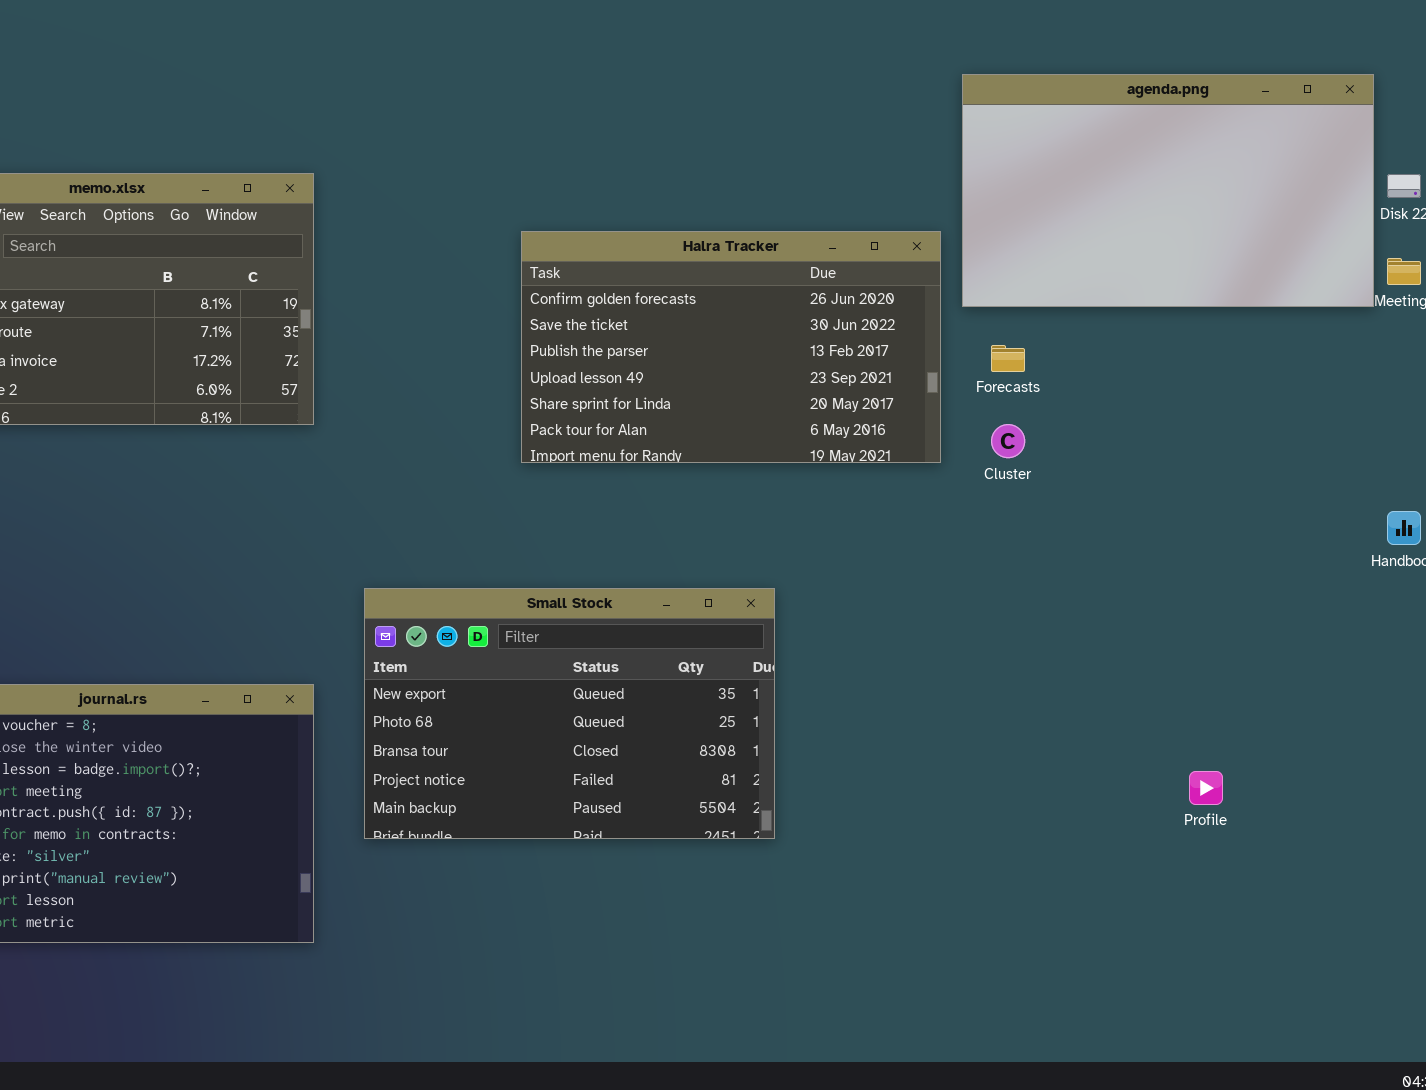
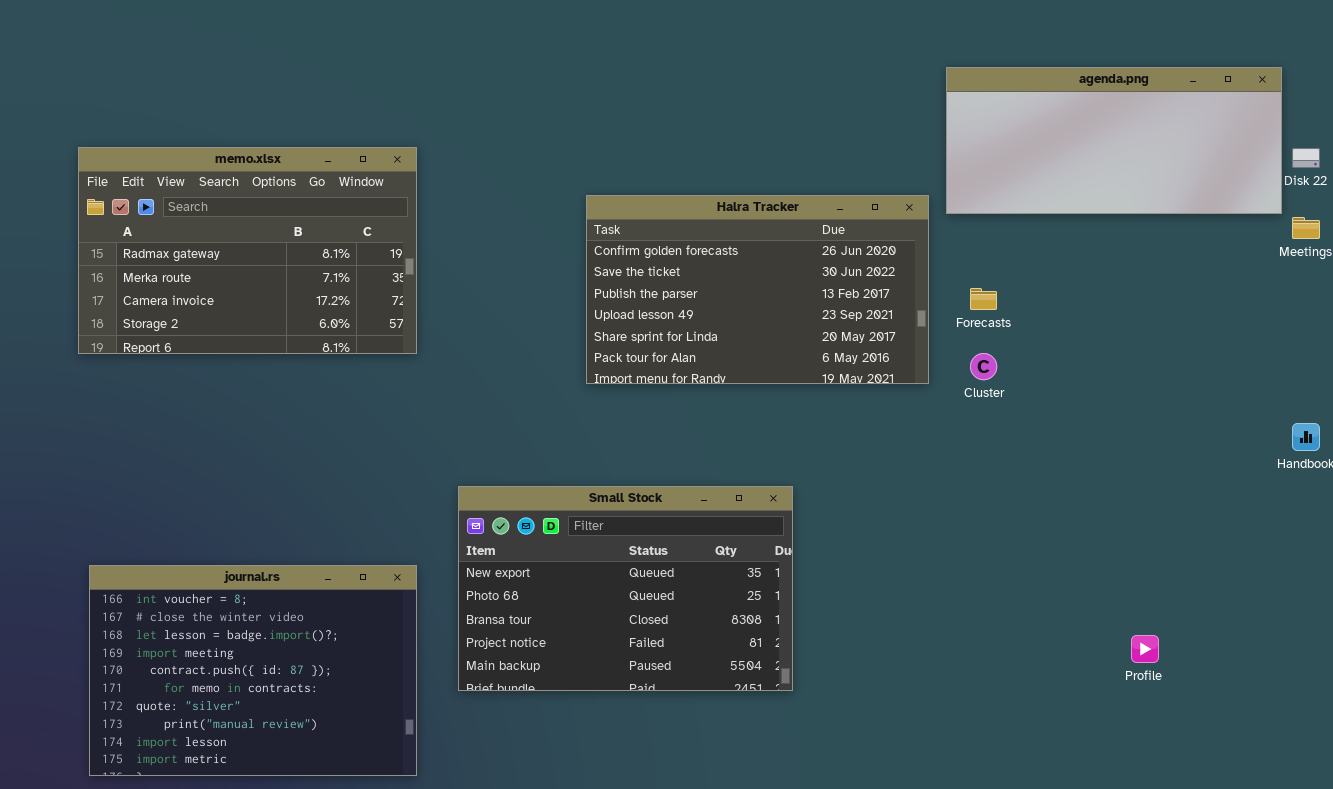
agenda.png: [962,74,1374,307] -> [946,67,1282,214], resized

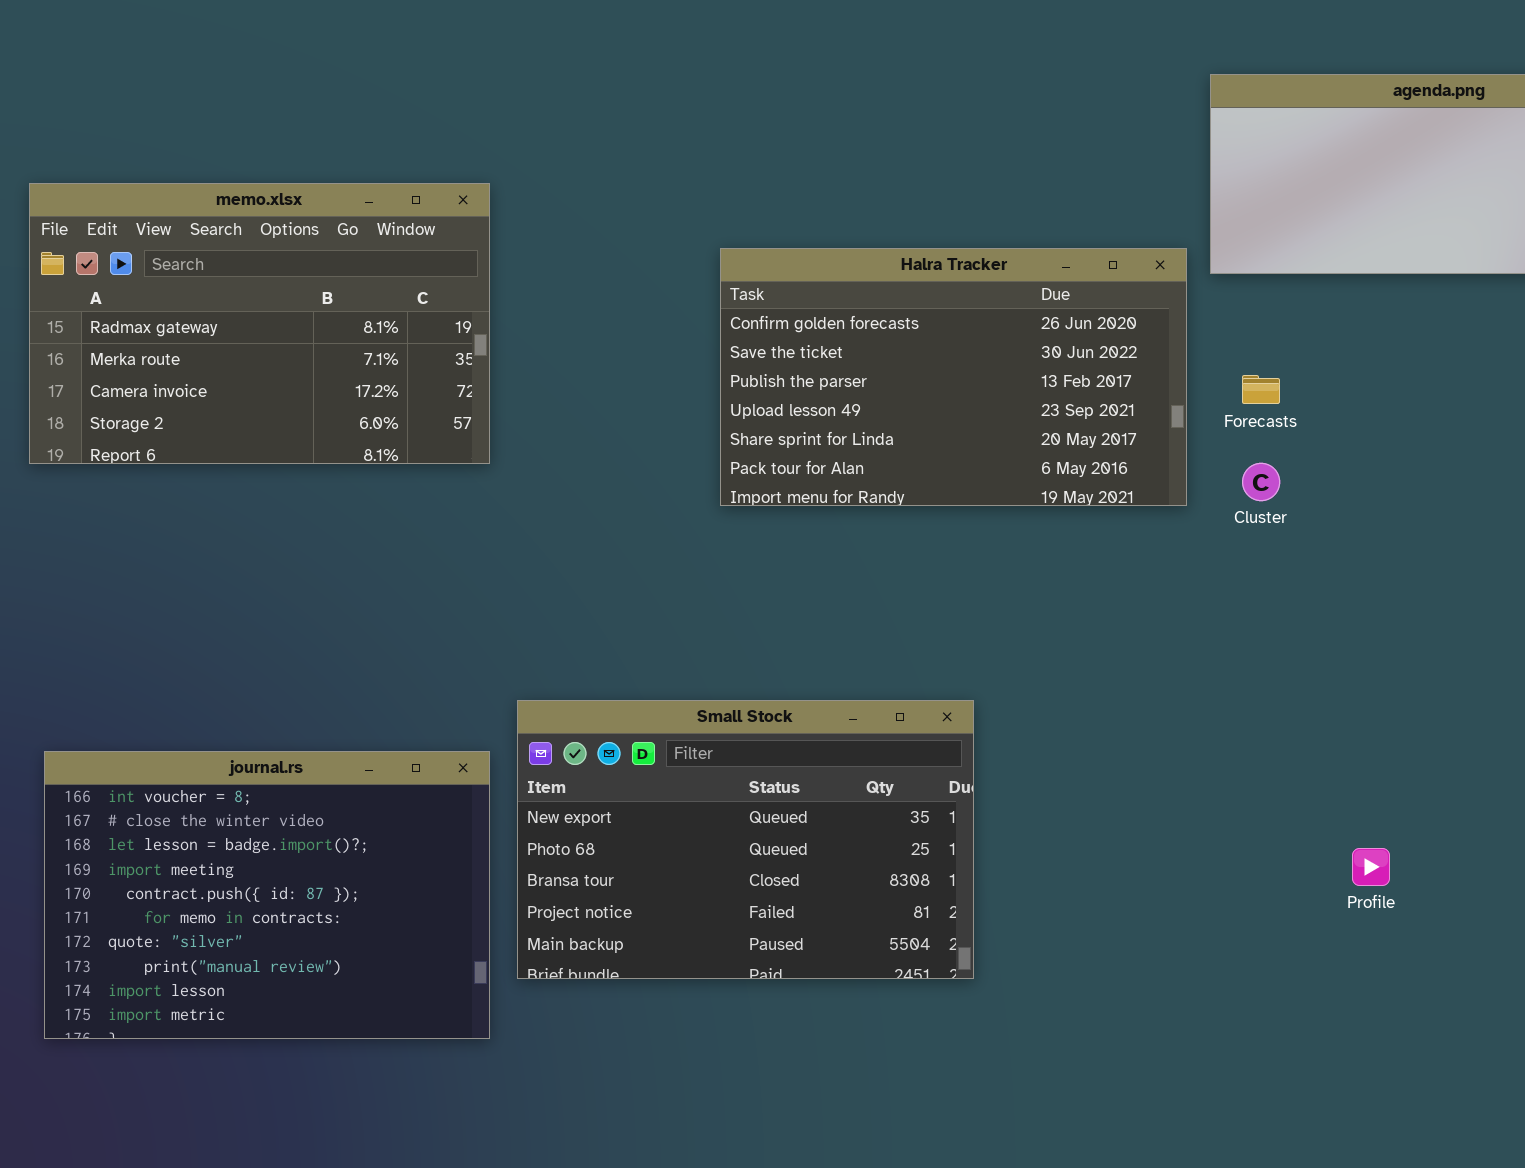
Small Stock: [458,486,793,691] -> [517,700,974,979], moved
Profile: [1131,635,1159,663] -> [1352,848,1390,886], moved

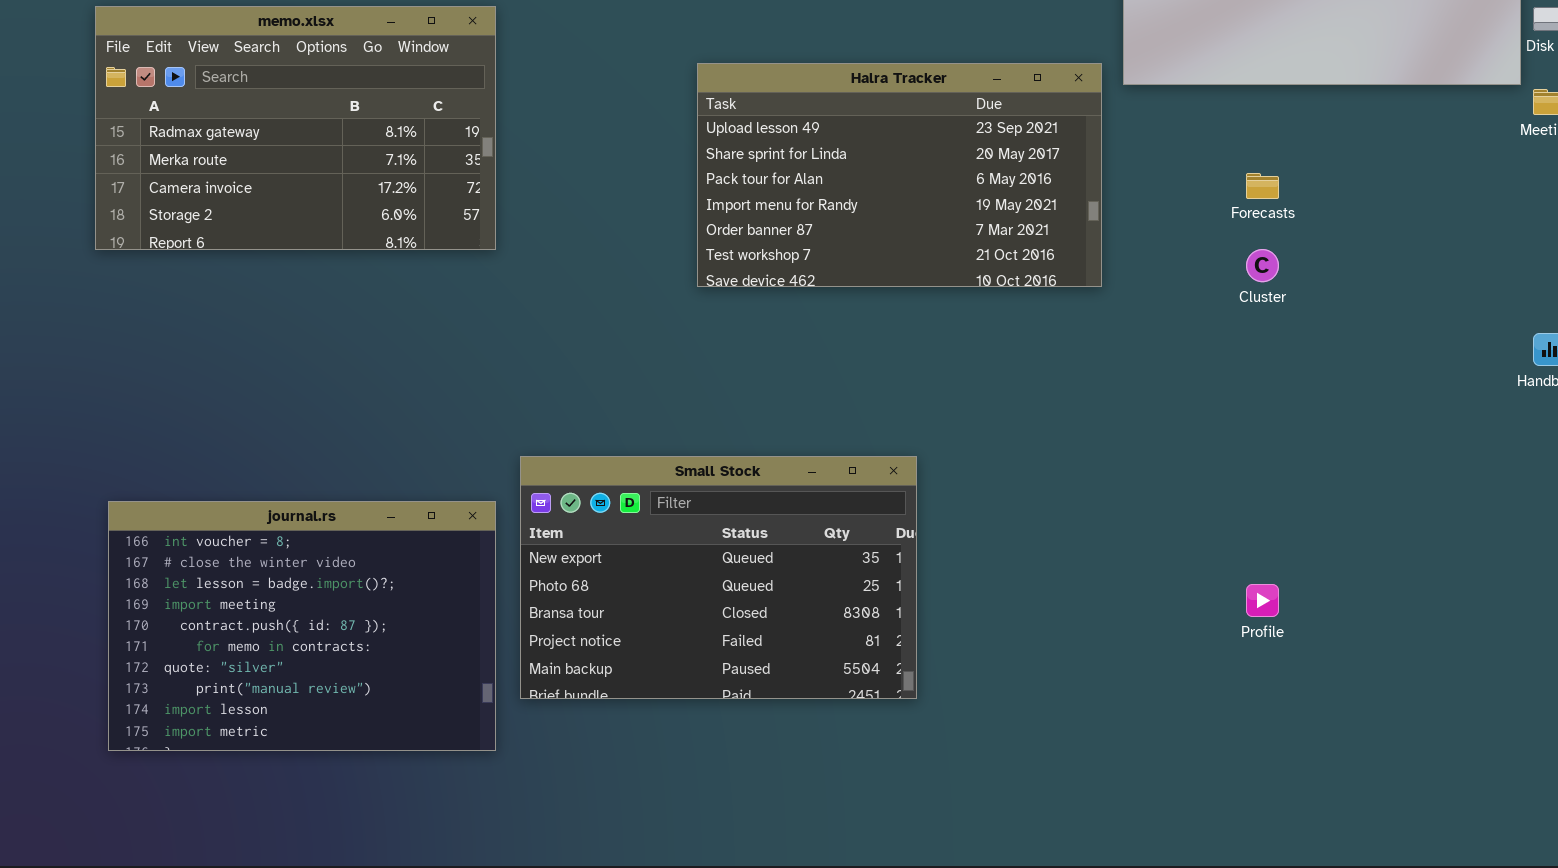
Halra Tracker: [720,248,1187,506] -> [697,63,1102,287], scrolled down 3 rows
Forecasts: [1242,375,1280,404] -> [1246,173,1279,199], moved
Cluster: [1242,463,1280,501] -> [1246,249,1279,282], moved

